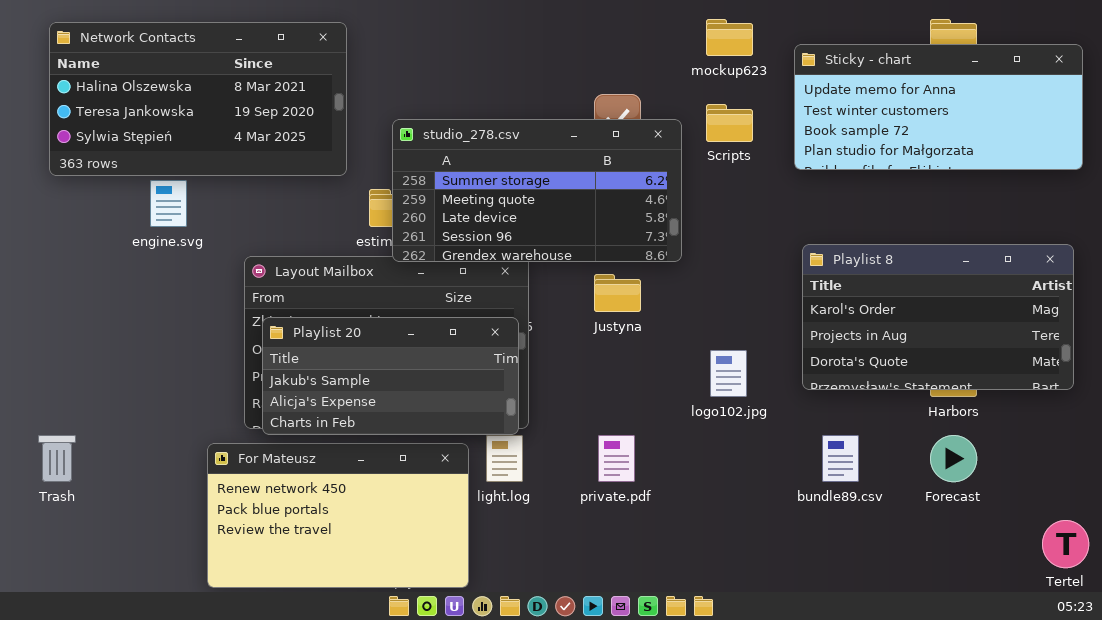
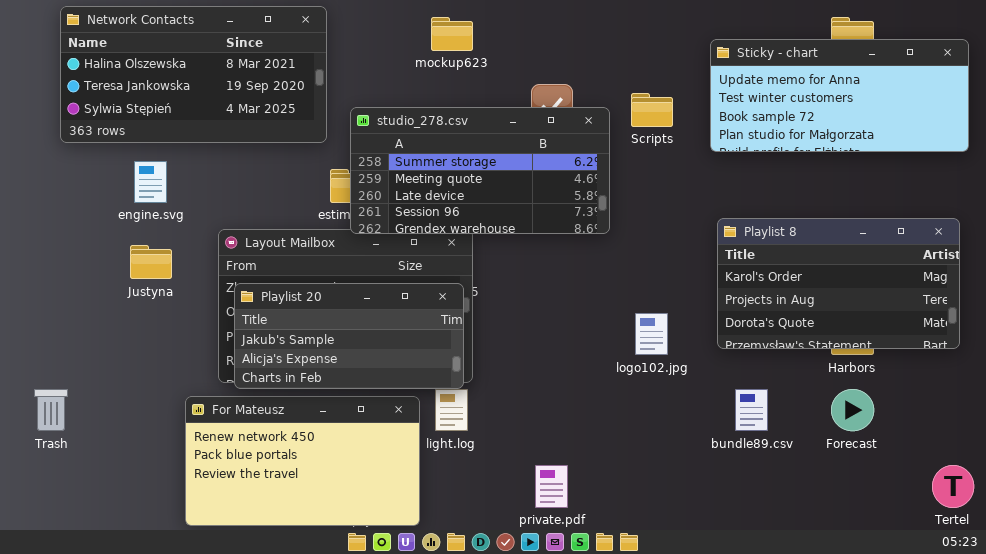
mockup623: [706,19,753,56] -> [431,17,473,51], moved
Network Contacts: [49,22,347,176] -> [60,6,327,143], moved
Justyna: [594,274,641,312] -> [130,245,172,279], moved
private.pdf: [598,435,635,482] -> [535,465,568,508], moved

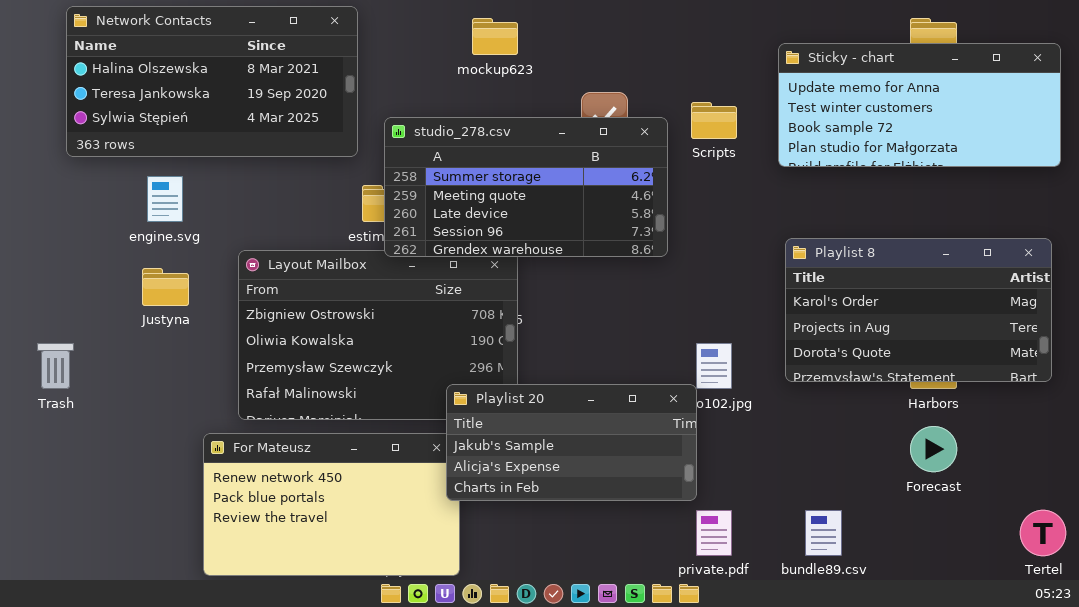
Playlist 20: [234,283,464,389] -> [446,384,697,501], moved
Trash: [34,389,68,431] -> [37,343,74,389], moved
bundle89.csv: [735,389,768,431] -> [805,510,842,556], moved
private.pdf: [535,465,568,508] -> [696,510,732,556], moved

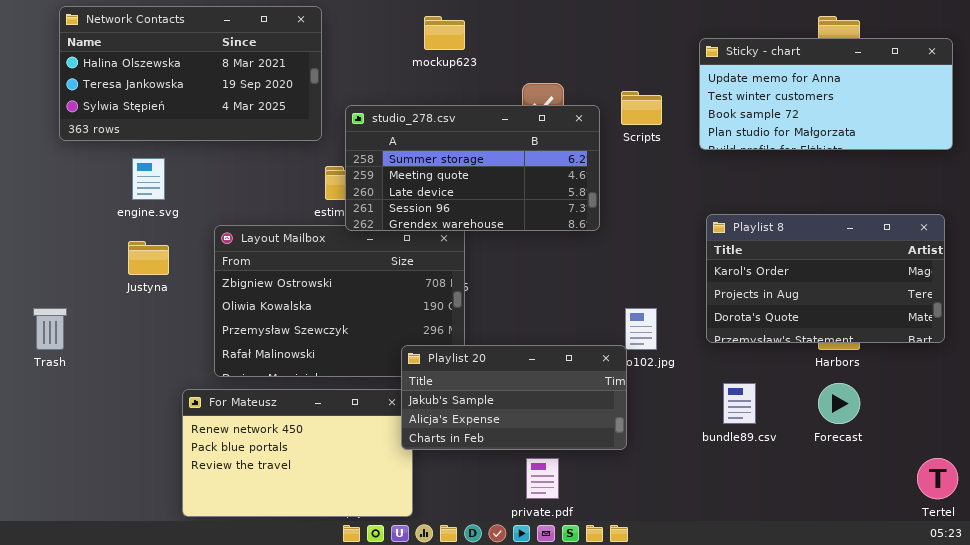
private.pdf: [696,510,732,556] -> [526,458,559,499], moved
bundle89.csv: [805,510,842,556] -> [723,383,756,424], moved

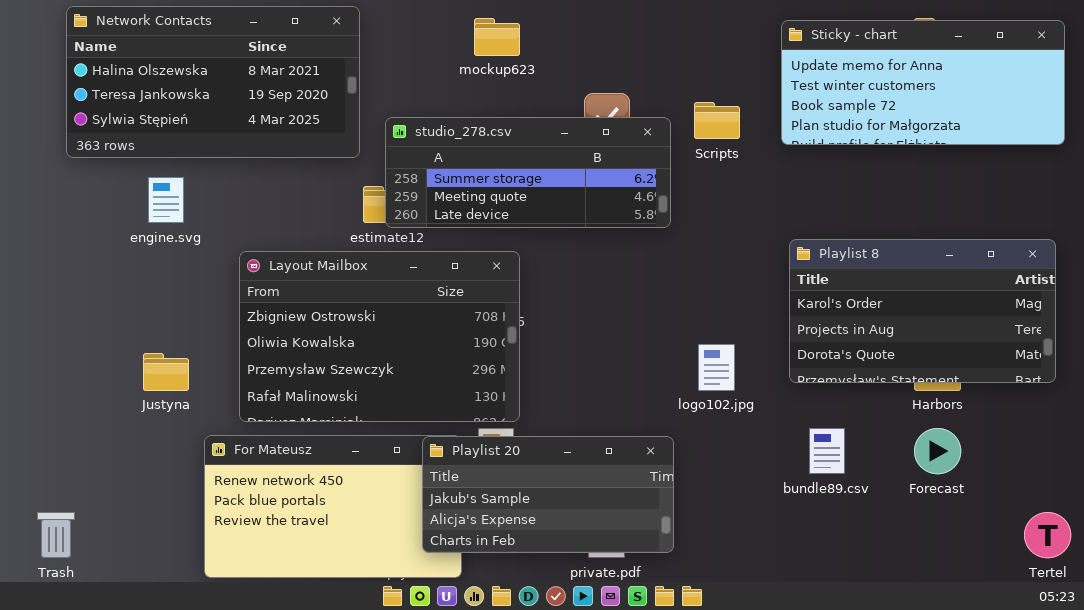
Sticky - chart: [699,38,953,150] -> [781,20,1065,145], moved
studio_278.csv: [345,105,600,231] -> [385,117,671,228], resized
Justyna: [128,241,169,275] -> [143,353,189,391], moved
Trash: [33,308,67,350] -> [37,512,75,558], moved
Playlist 20: [401,345,627,450] -> [422,436,674,553], moved

